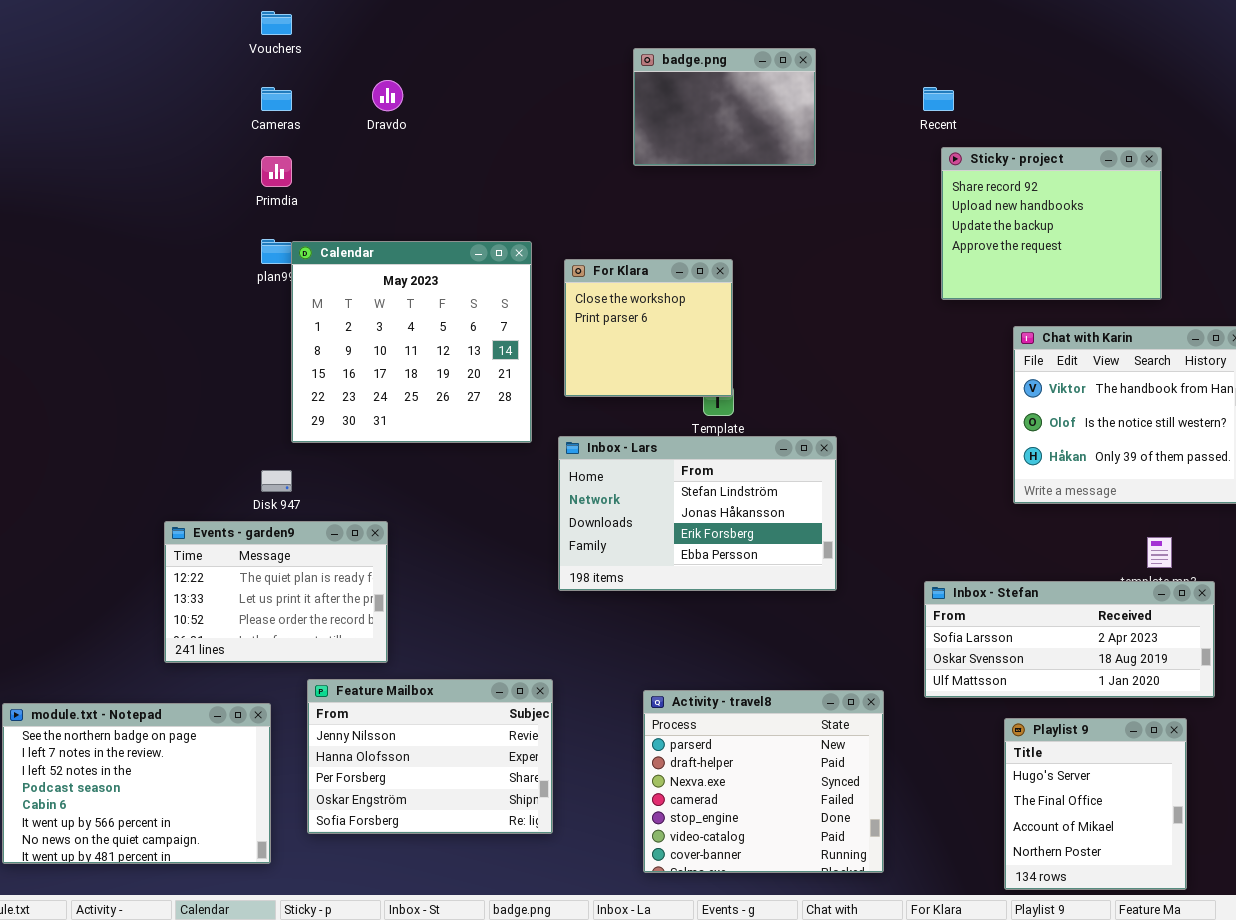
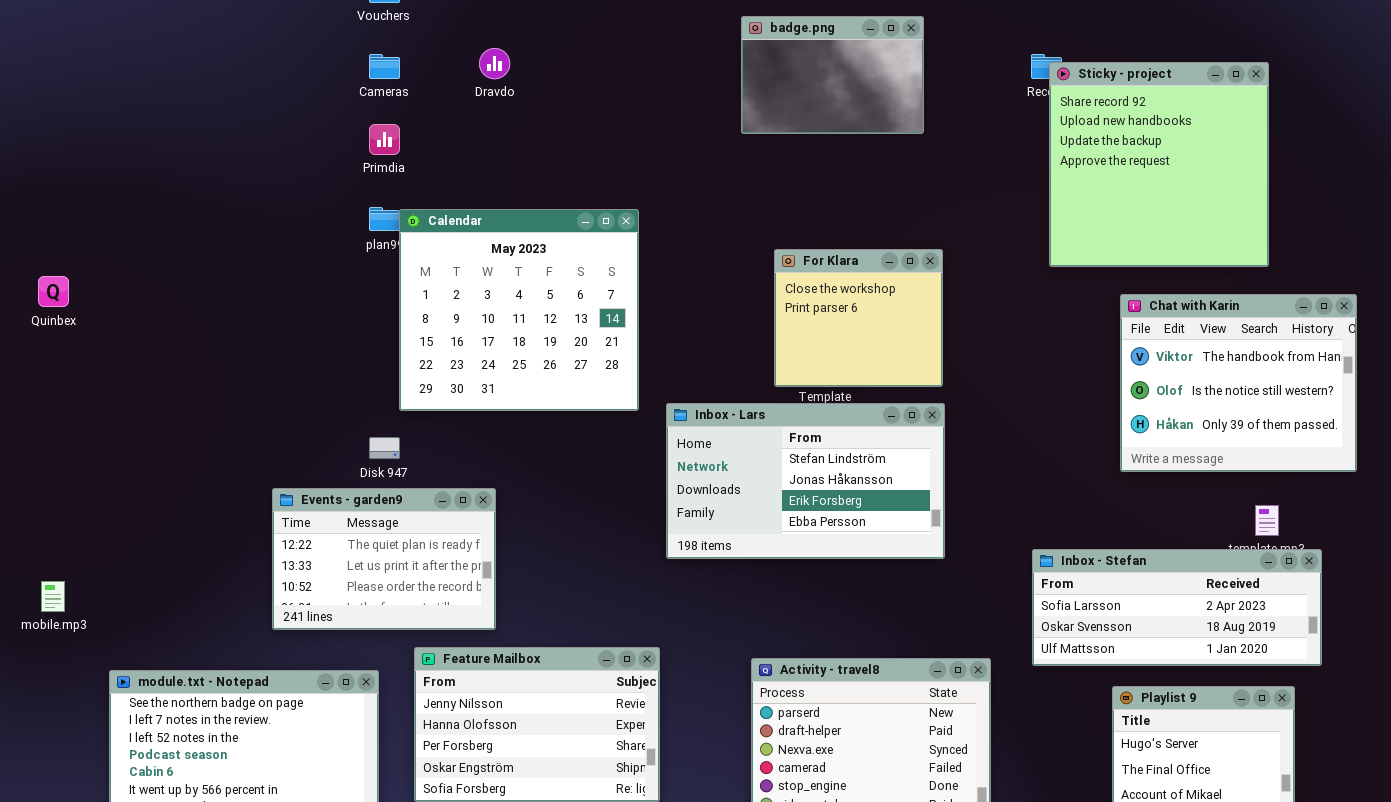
Sticky - project: [941,147,1162,300] -> [1049,62,1269,267], resized
For Klara: [564,259,733,397] -> [774,249,943,387], moved

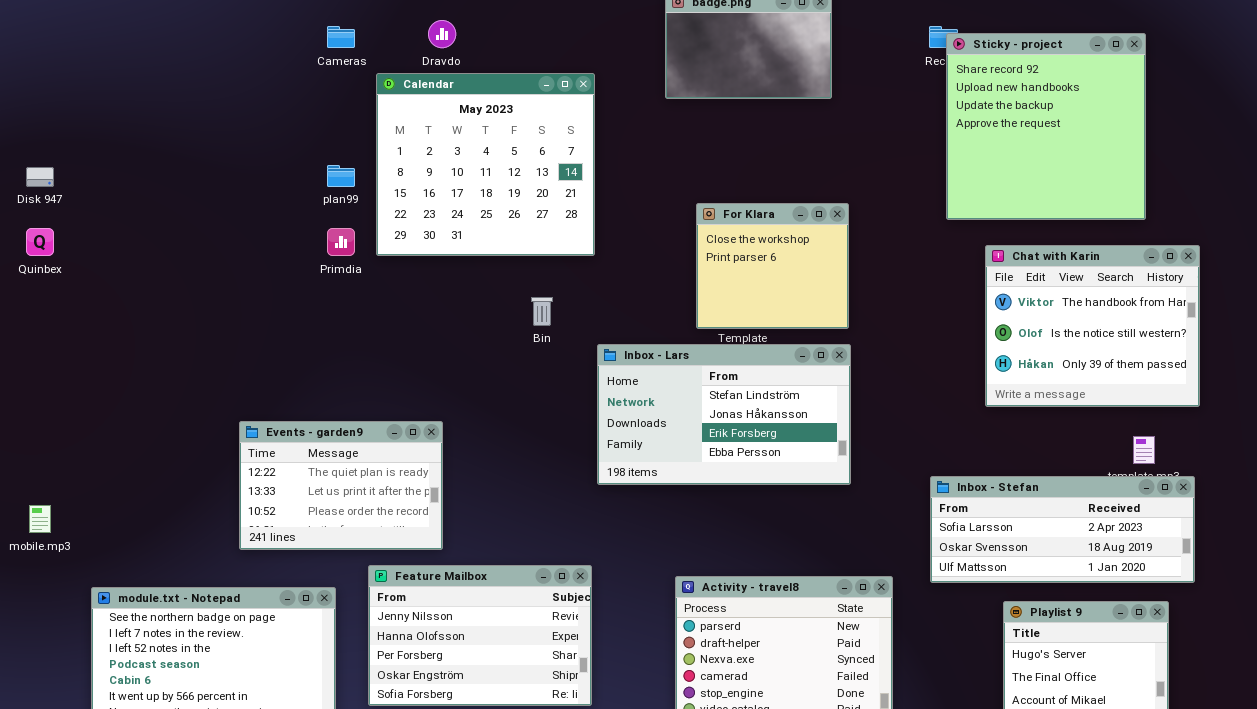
Primdia: [369,124,400,155] -> [327,228,355,256], moved
Calendar: [399,209,639,411] -> [376,73,595,256], moved
Chat with Karin: [1120,294,1357,472] -> [985,245,1200,407], moved
Disk 947: [369,437,400,459] -> [26,167,54,187], moved

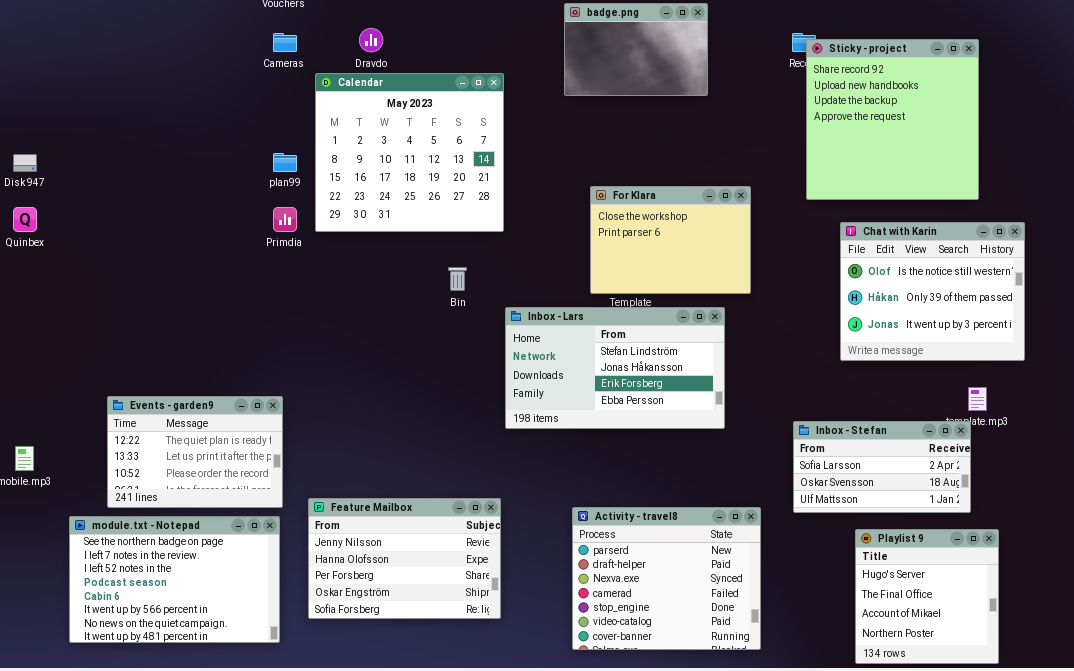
For Klara: [696,203,849,329] -> [590,186,751,294], resized
Chat with Karin: [985,245,1200,407] -> [840,222,1025,361], scrolled down 1 row
Events - garden9: [239,421,443,550] -> [107,396,283,508], moved
Inbox - Stefan: [930,476,1195,583] -> [793,421,971,513], resized

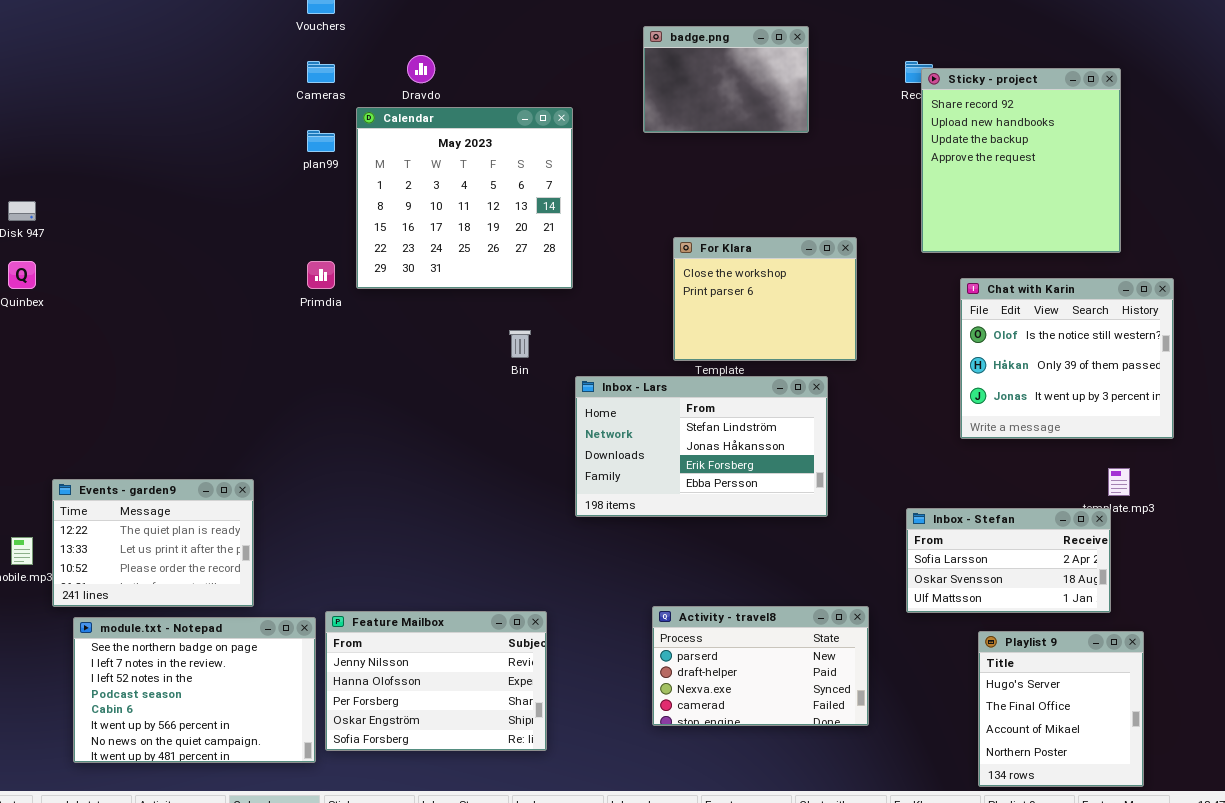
plan99: [273,153,297,172] -> [307,130,335,152], moved
Events - garden9: [107,396,283,508] -> [52,479,254,607], moved
Feature Mailbox: [308,498,501,619] -> [325,611,547,751], moved
Activity - travel8: [572,507,761,650] -> [652,606,869,726], resized

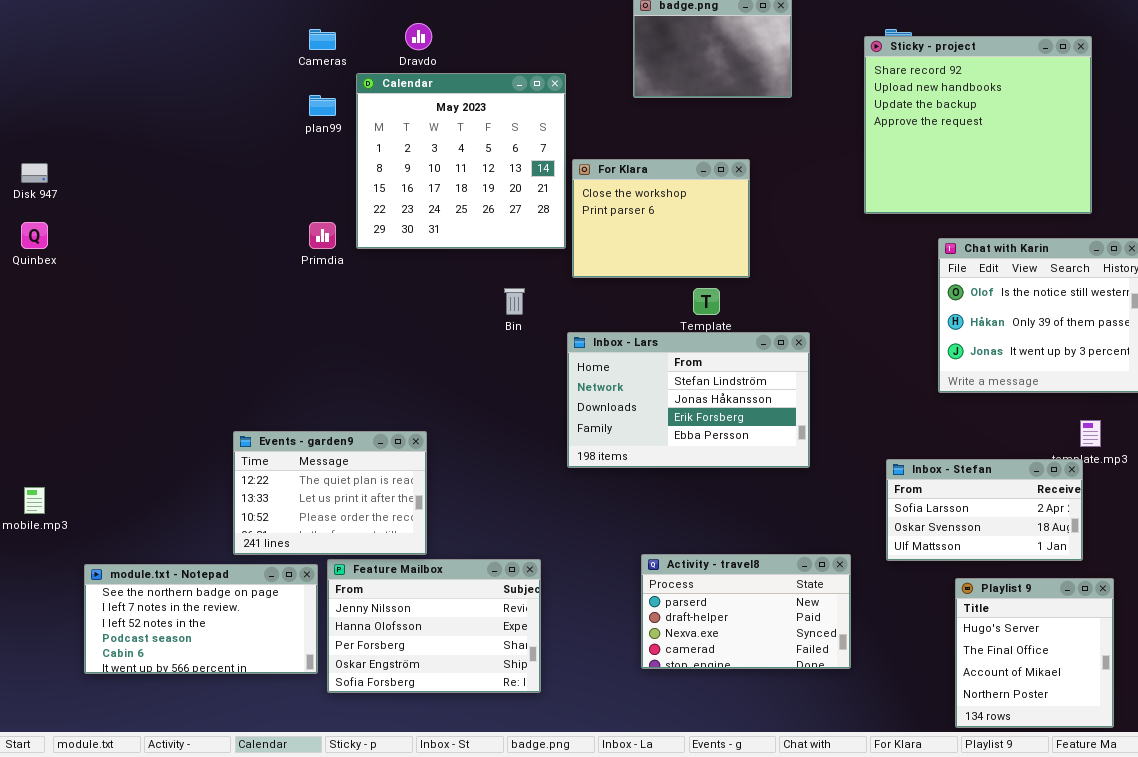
Sticky - project: [921,68,1121,253] -> [864,36,1092,214], resized
For Klara: [673,237,857,361] -> [572,159,750,278], moved
Events - garden9: [52,479,254,607] -> [233,431,427,555], moved
module.txt - Notepad: [73,617,316,763] -> [84,564,318,674], resized

